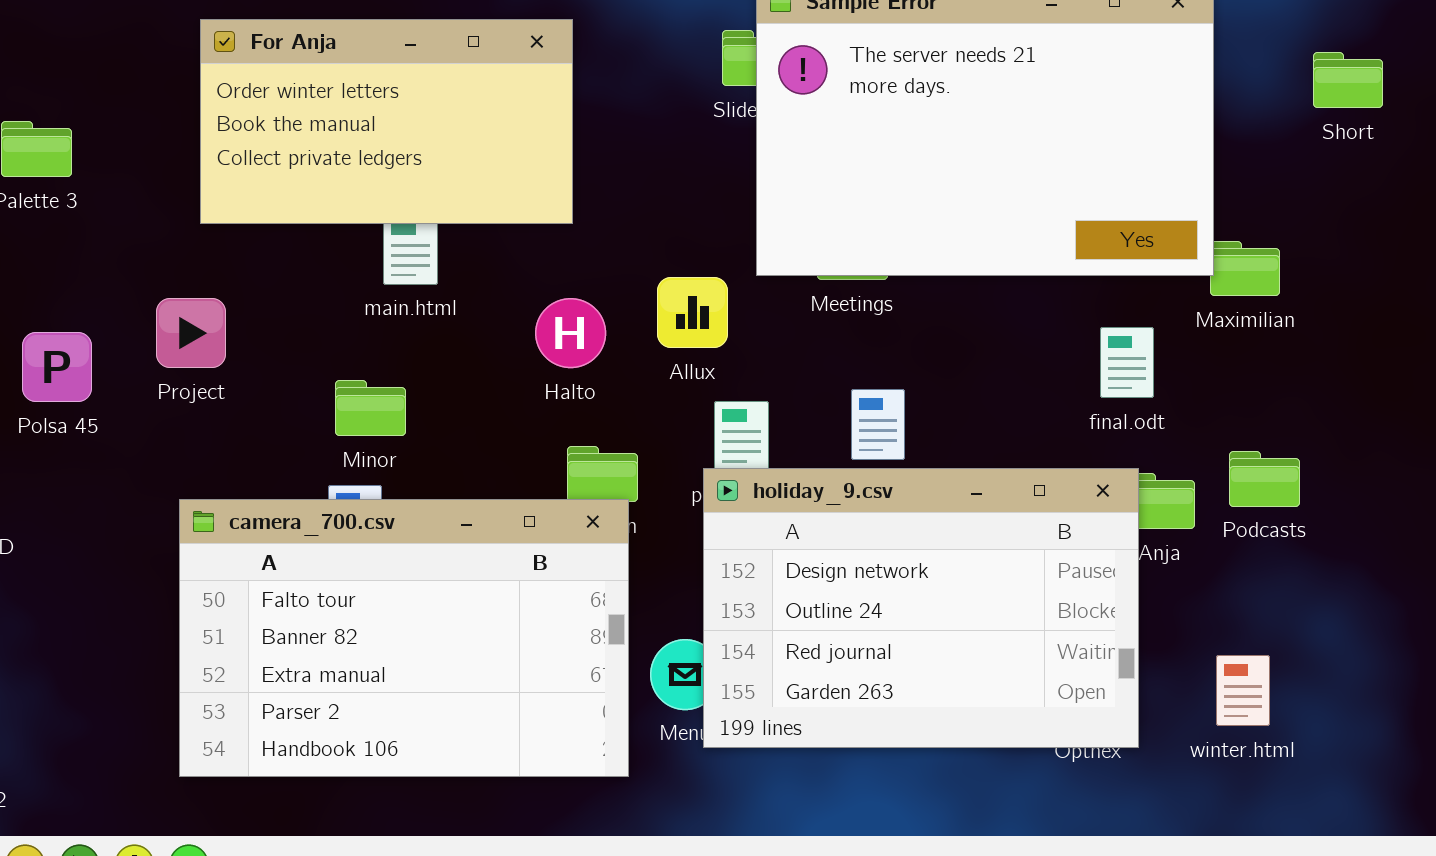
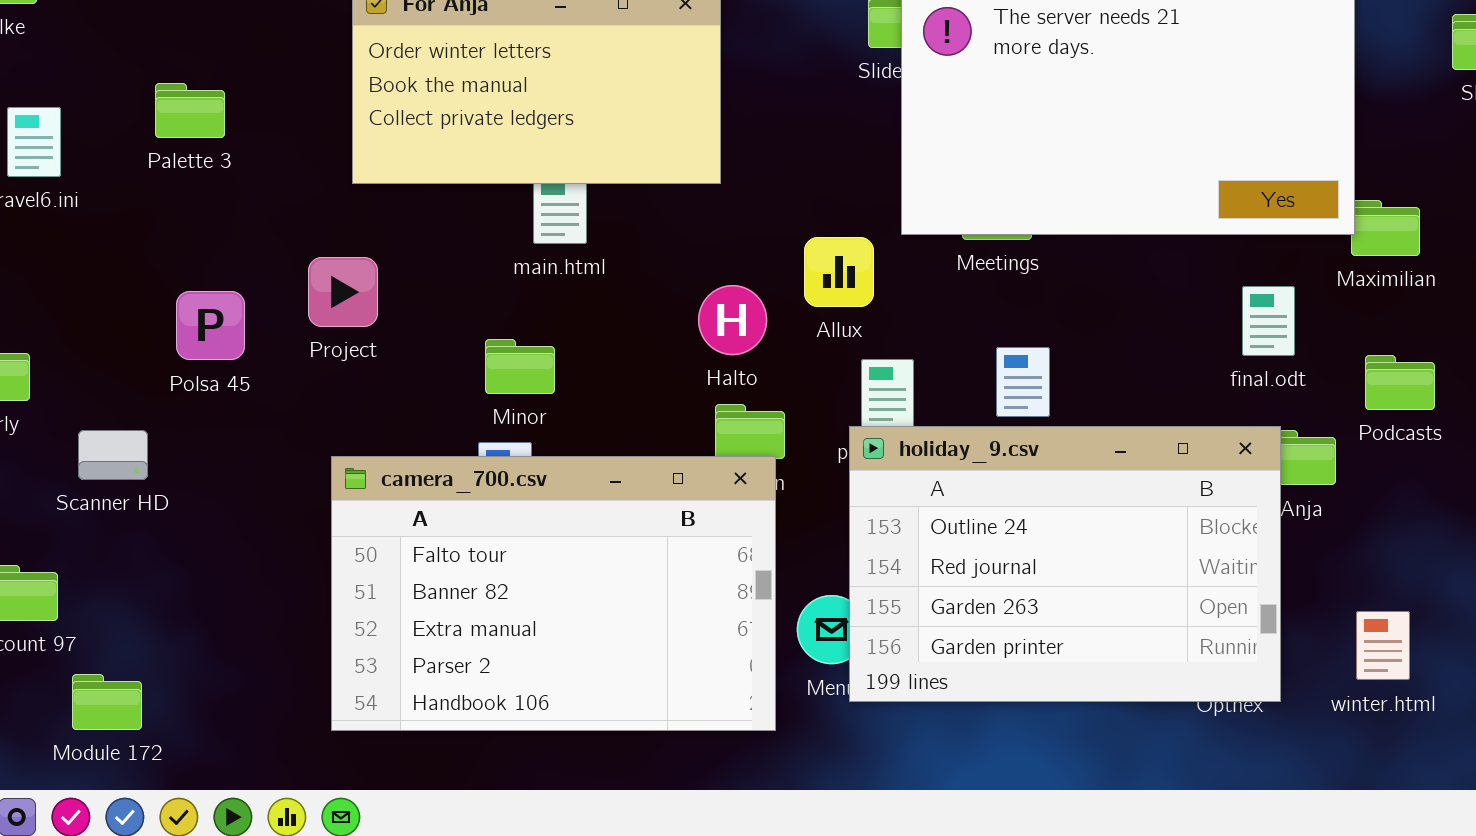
Halto: [535,298,606,368] -> [698,285,767,355], moved
Podcasts: [1229,451,1300,507] -> [1365,355,1435,410], moved
holiday_9.csv: [703,468,1139,748] -> [849,426,1281,702], scrolled down 1 row

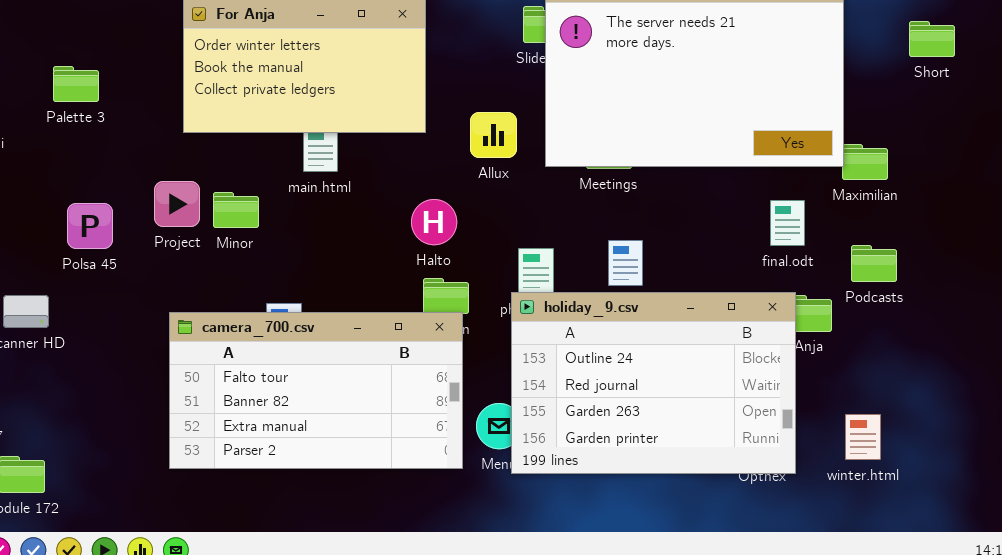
Allux: [804,237,874,307] -> [470,112,517,158], moved
Minor: [485,339,555,394] -> [213,192,259,228], moved
camera_700.csv: [331,456,776,731] -> [169,312,463,469], resized

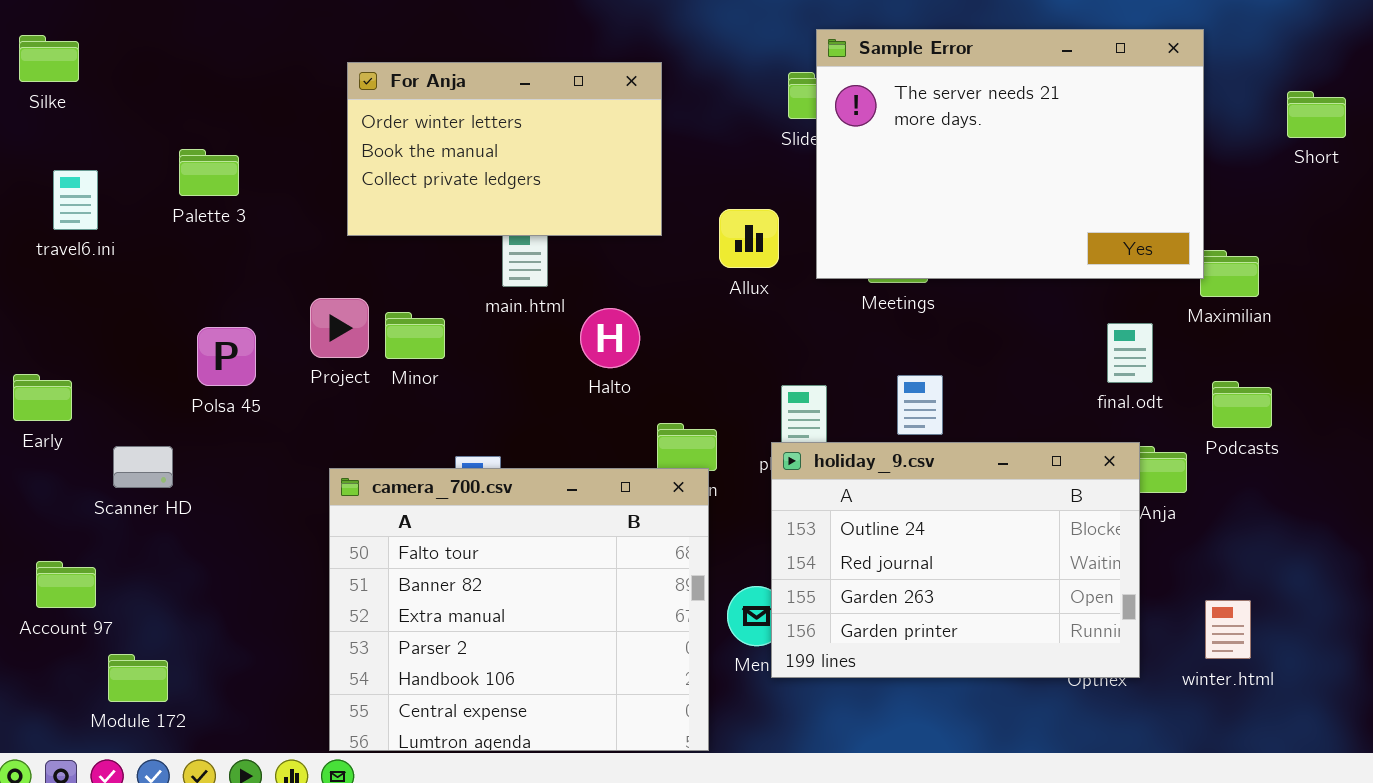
Halto: [411,199,457,245] -> [580,308,640,368], moved
camera_700.csv: [169,312,463,469] -> [329,468,709,751], resized

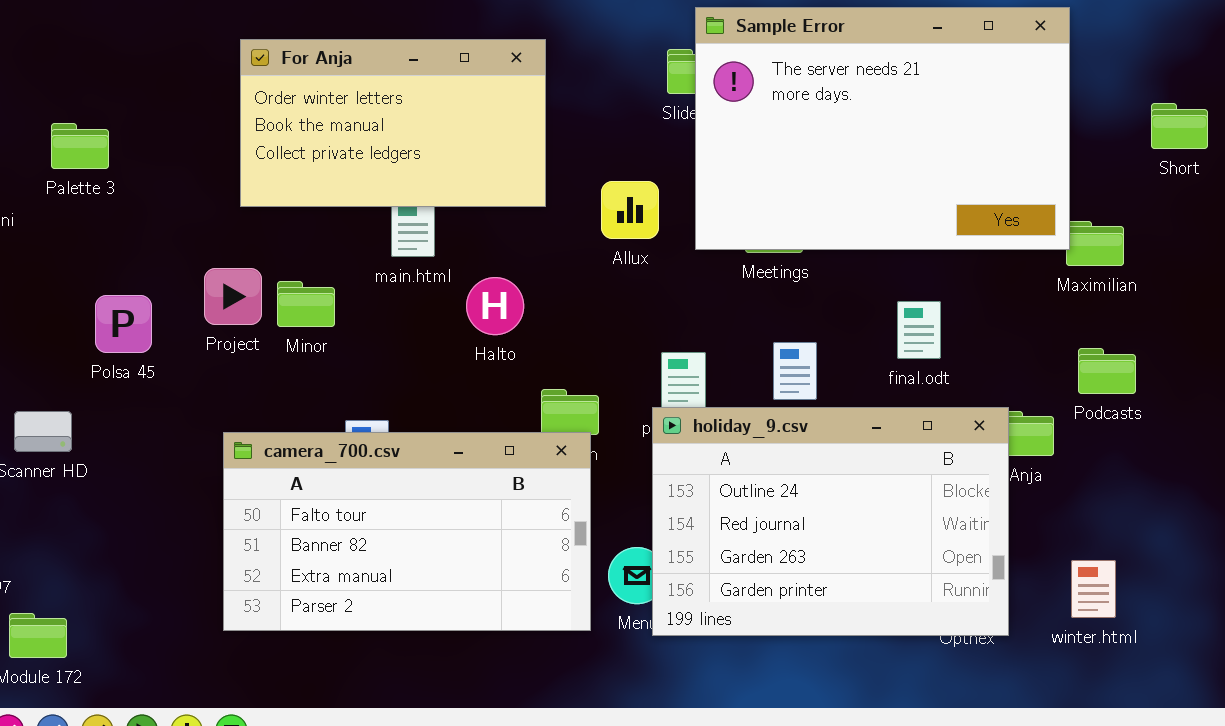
Short: [1287,91,1346,138] -> [1151,103,1208,149], moved
Palette 3: [179,149,239,196] -> [51,123,109,169], moved
final.odt: [1107,323,1153,383] -> [897,301,941,359], moved
camera_700.csv: [329,468,709,751] -> [223,432,591,631], resized

